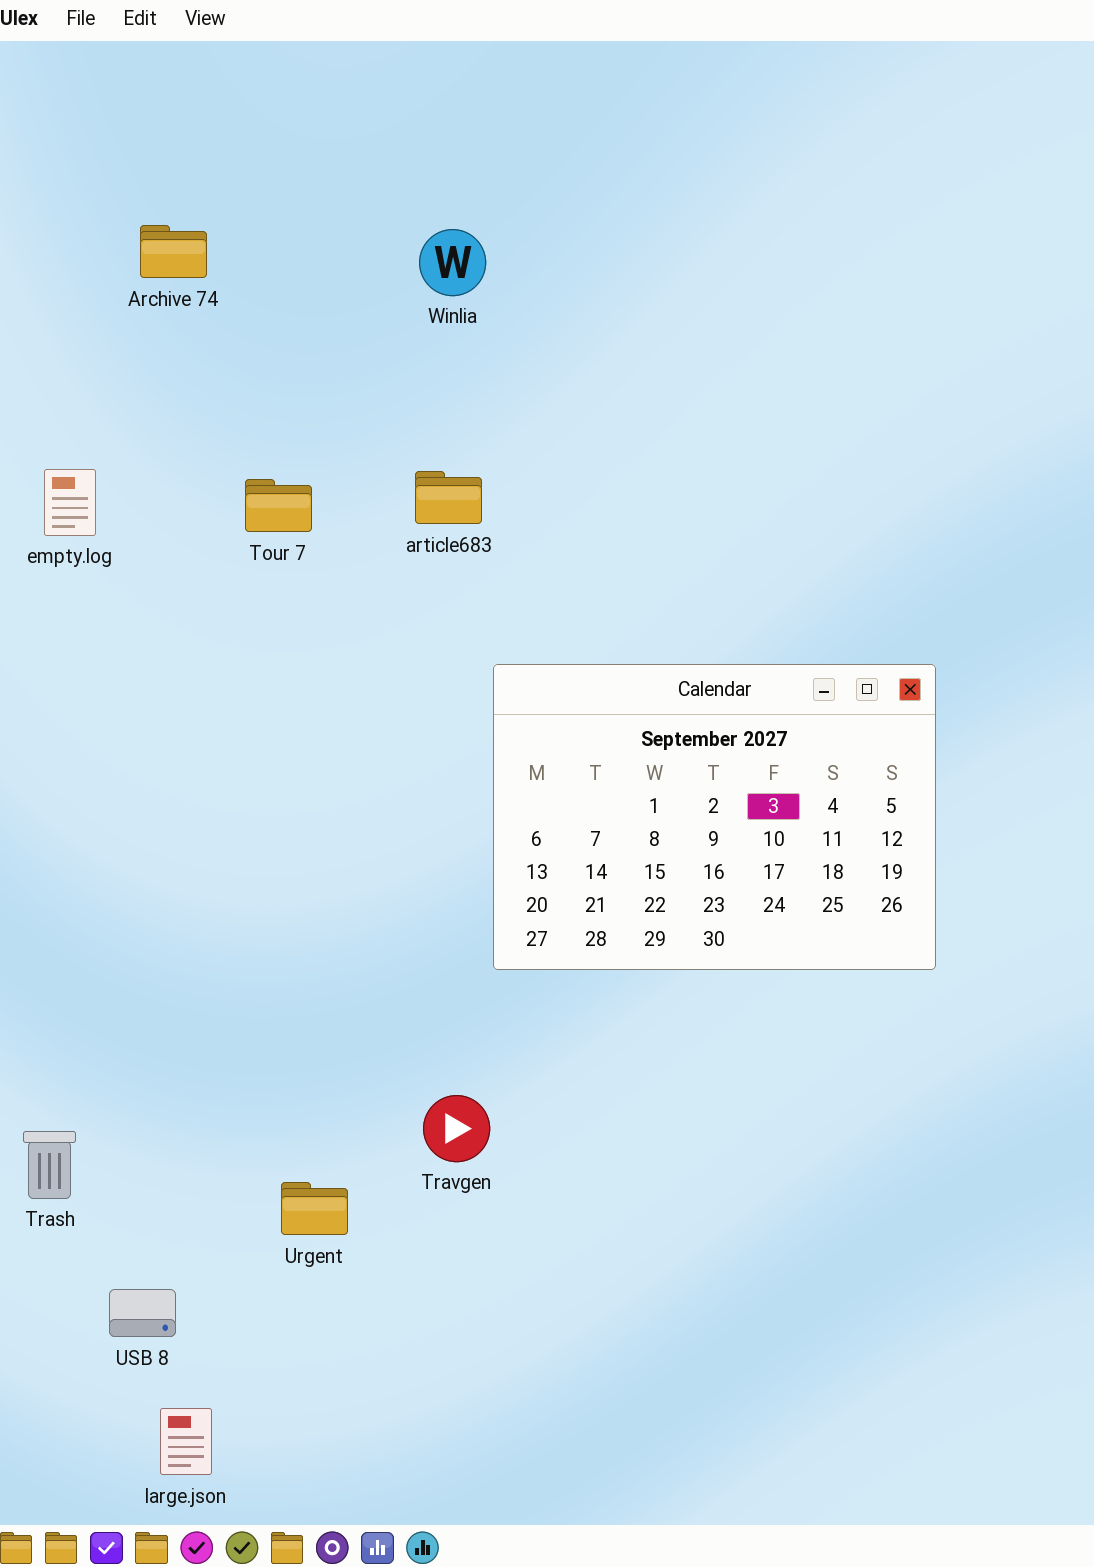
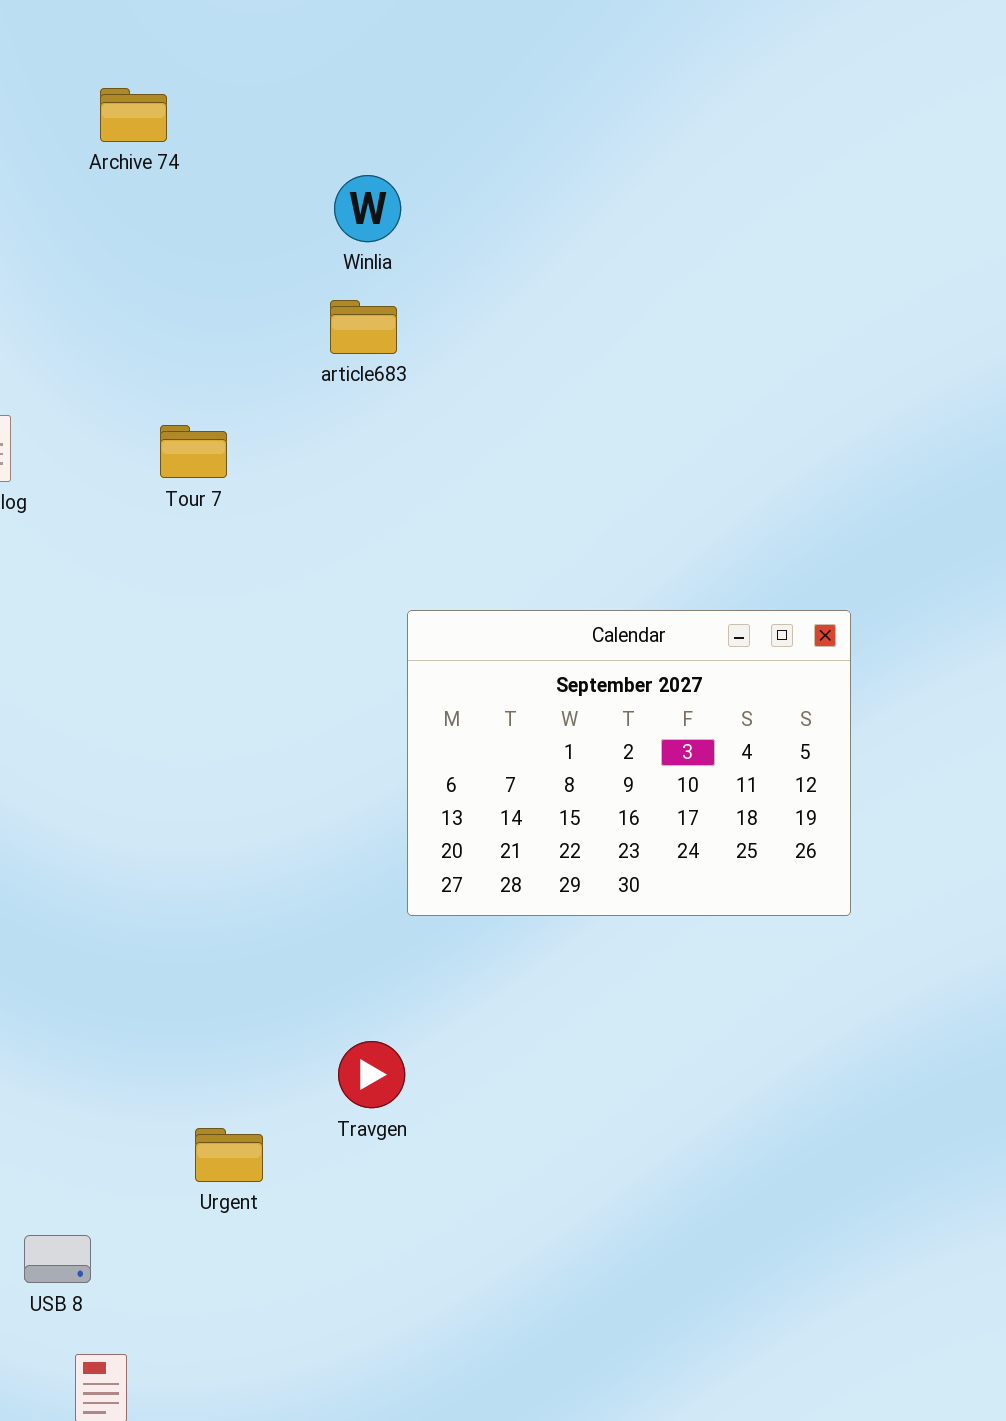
Archive 74: [140,225,207,278] -> [100,88,167,142], moved
article683: [415,471,482,524] -> [330,300,397,354], moved

